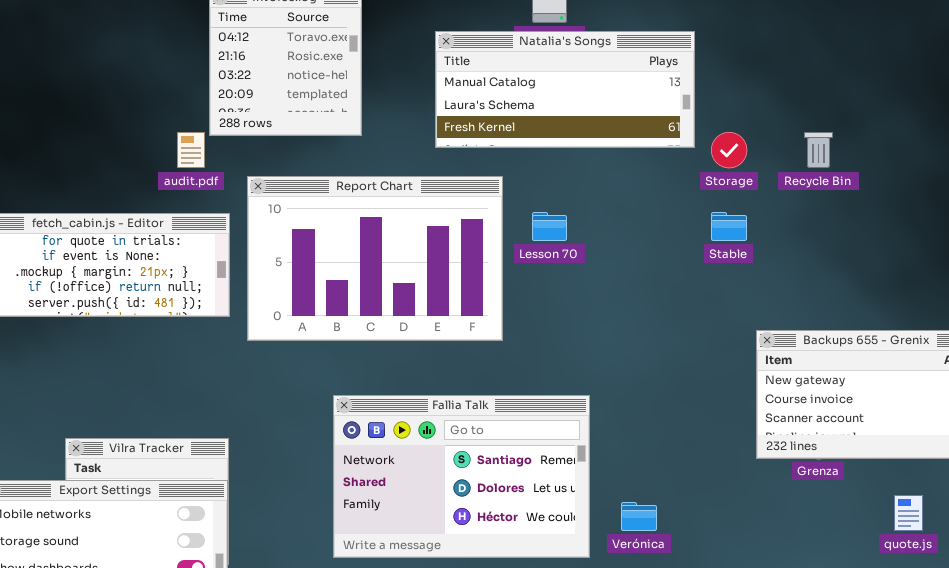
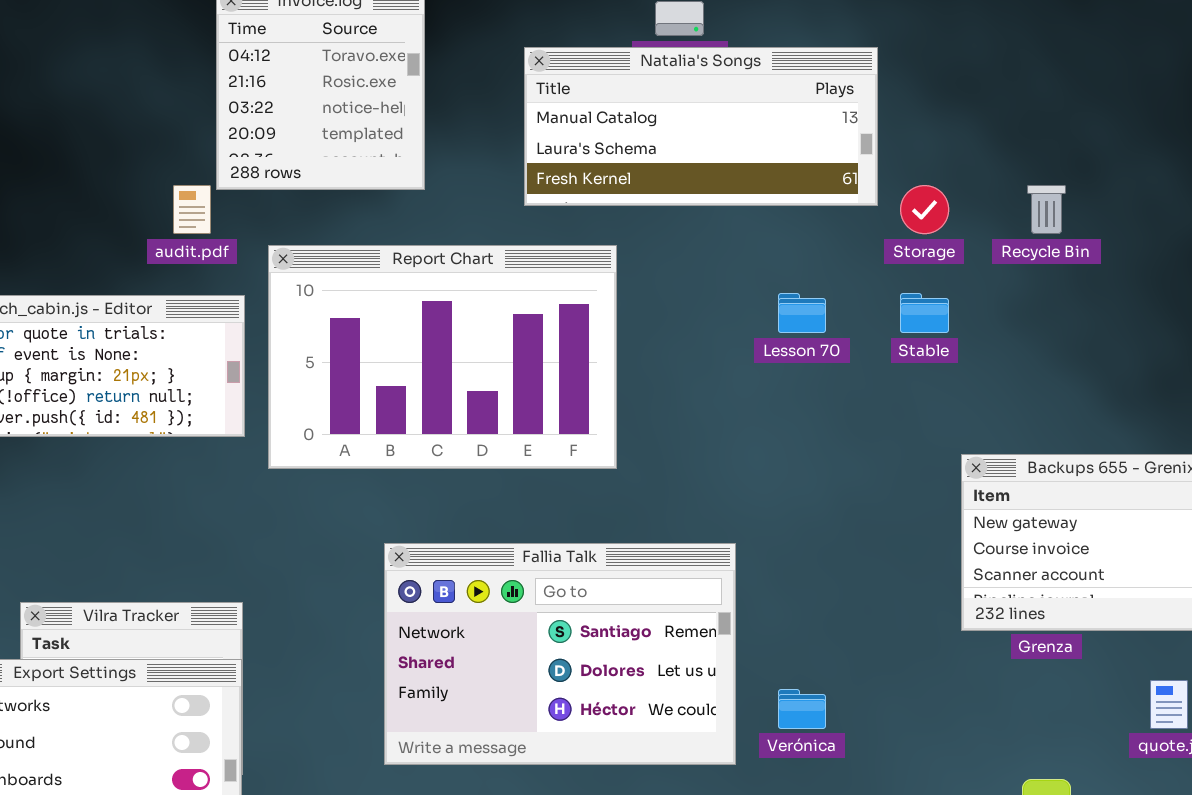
Lesson 70: [532,212,567,241] -> [778,293,826,333], moved

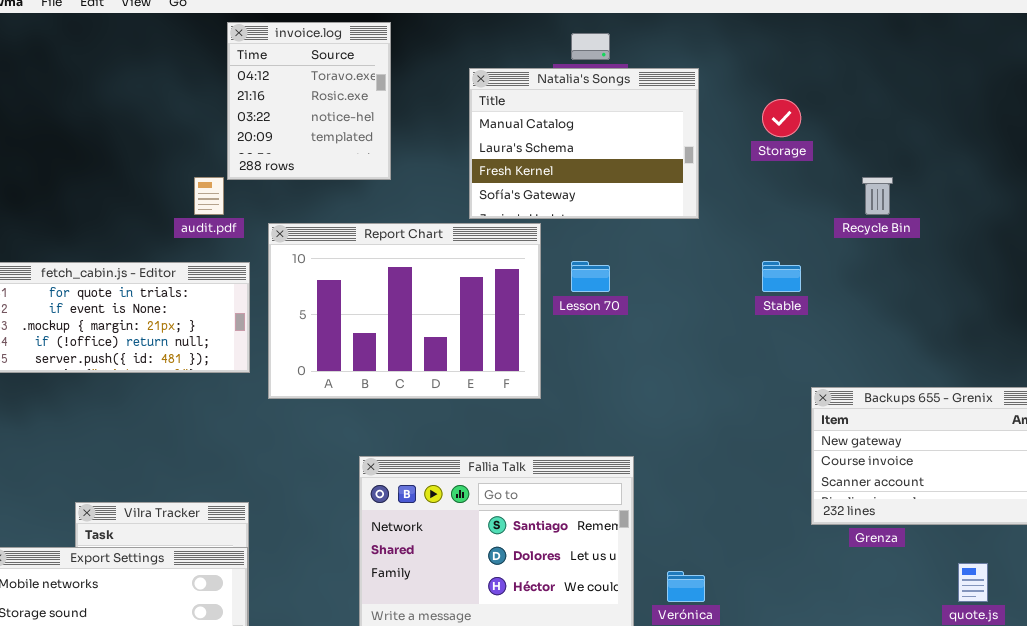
Natalia's Songs: [524,47,878,206] -> [469,68,699,219], resized
Storage: [900,185,949,234] -> [762,99,801,137], moved
Lesson 70: [778,293,826,333] -> [571,261,610,292], moved

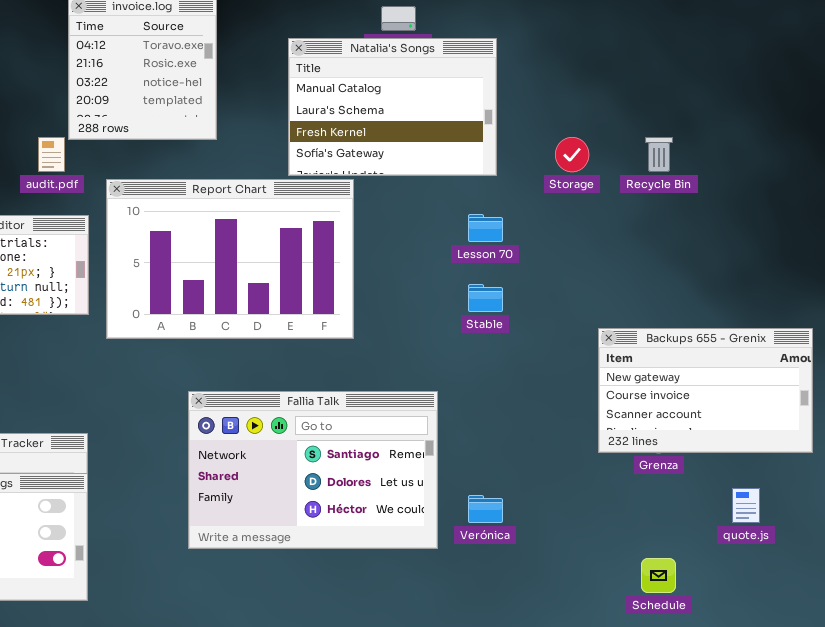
Storage: [762,99,801,137] -> [555,137,589,172], moved
Lesson 70: [571,261,610,292] -> [468,214,503,242], moved
Stable: [762,261,801,292] -> [468,284,503,312], moved

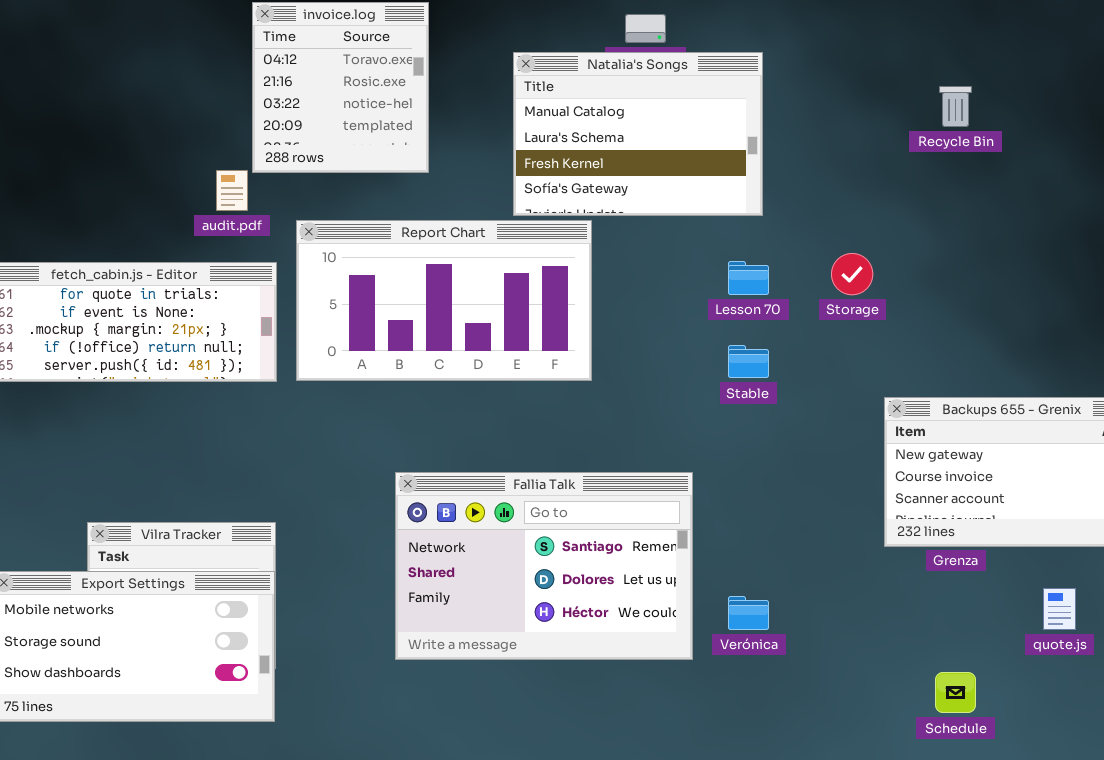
Storage: [555,137,589,172] -> [831,253,873,295], moved
Recycle Bin: [645,137,673,172] -> [939,86,972,127], moved
Report Chart: [106,179,354,339] -> [296,220,592,381], resized

